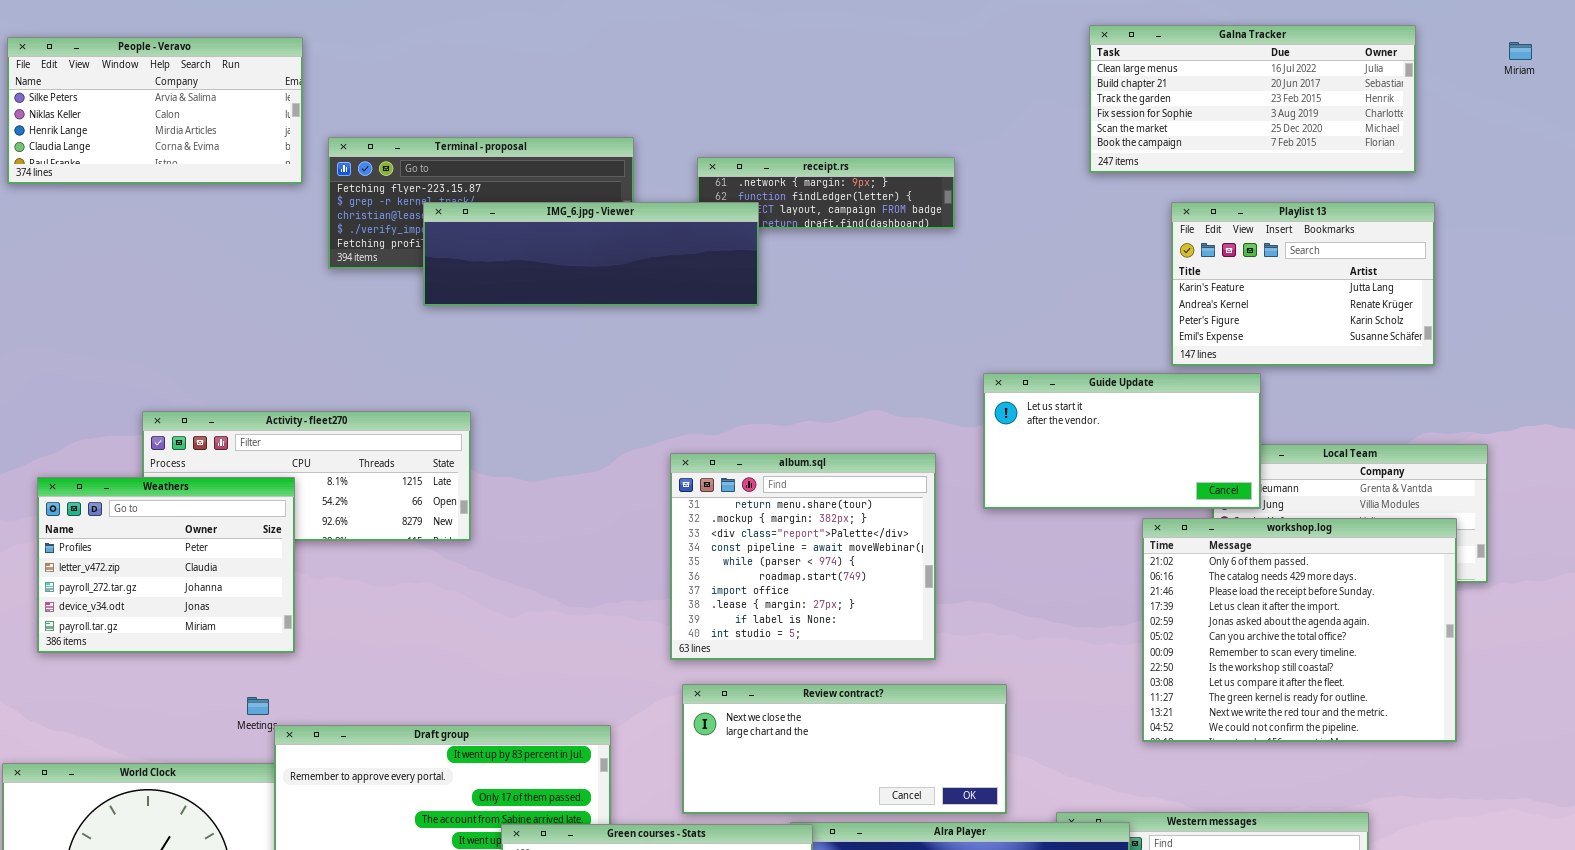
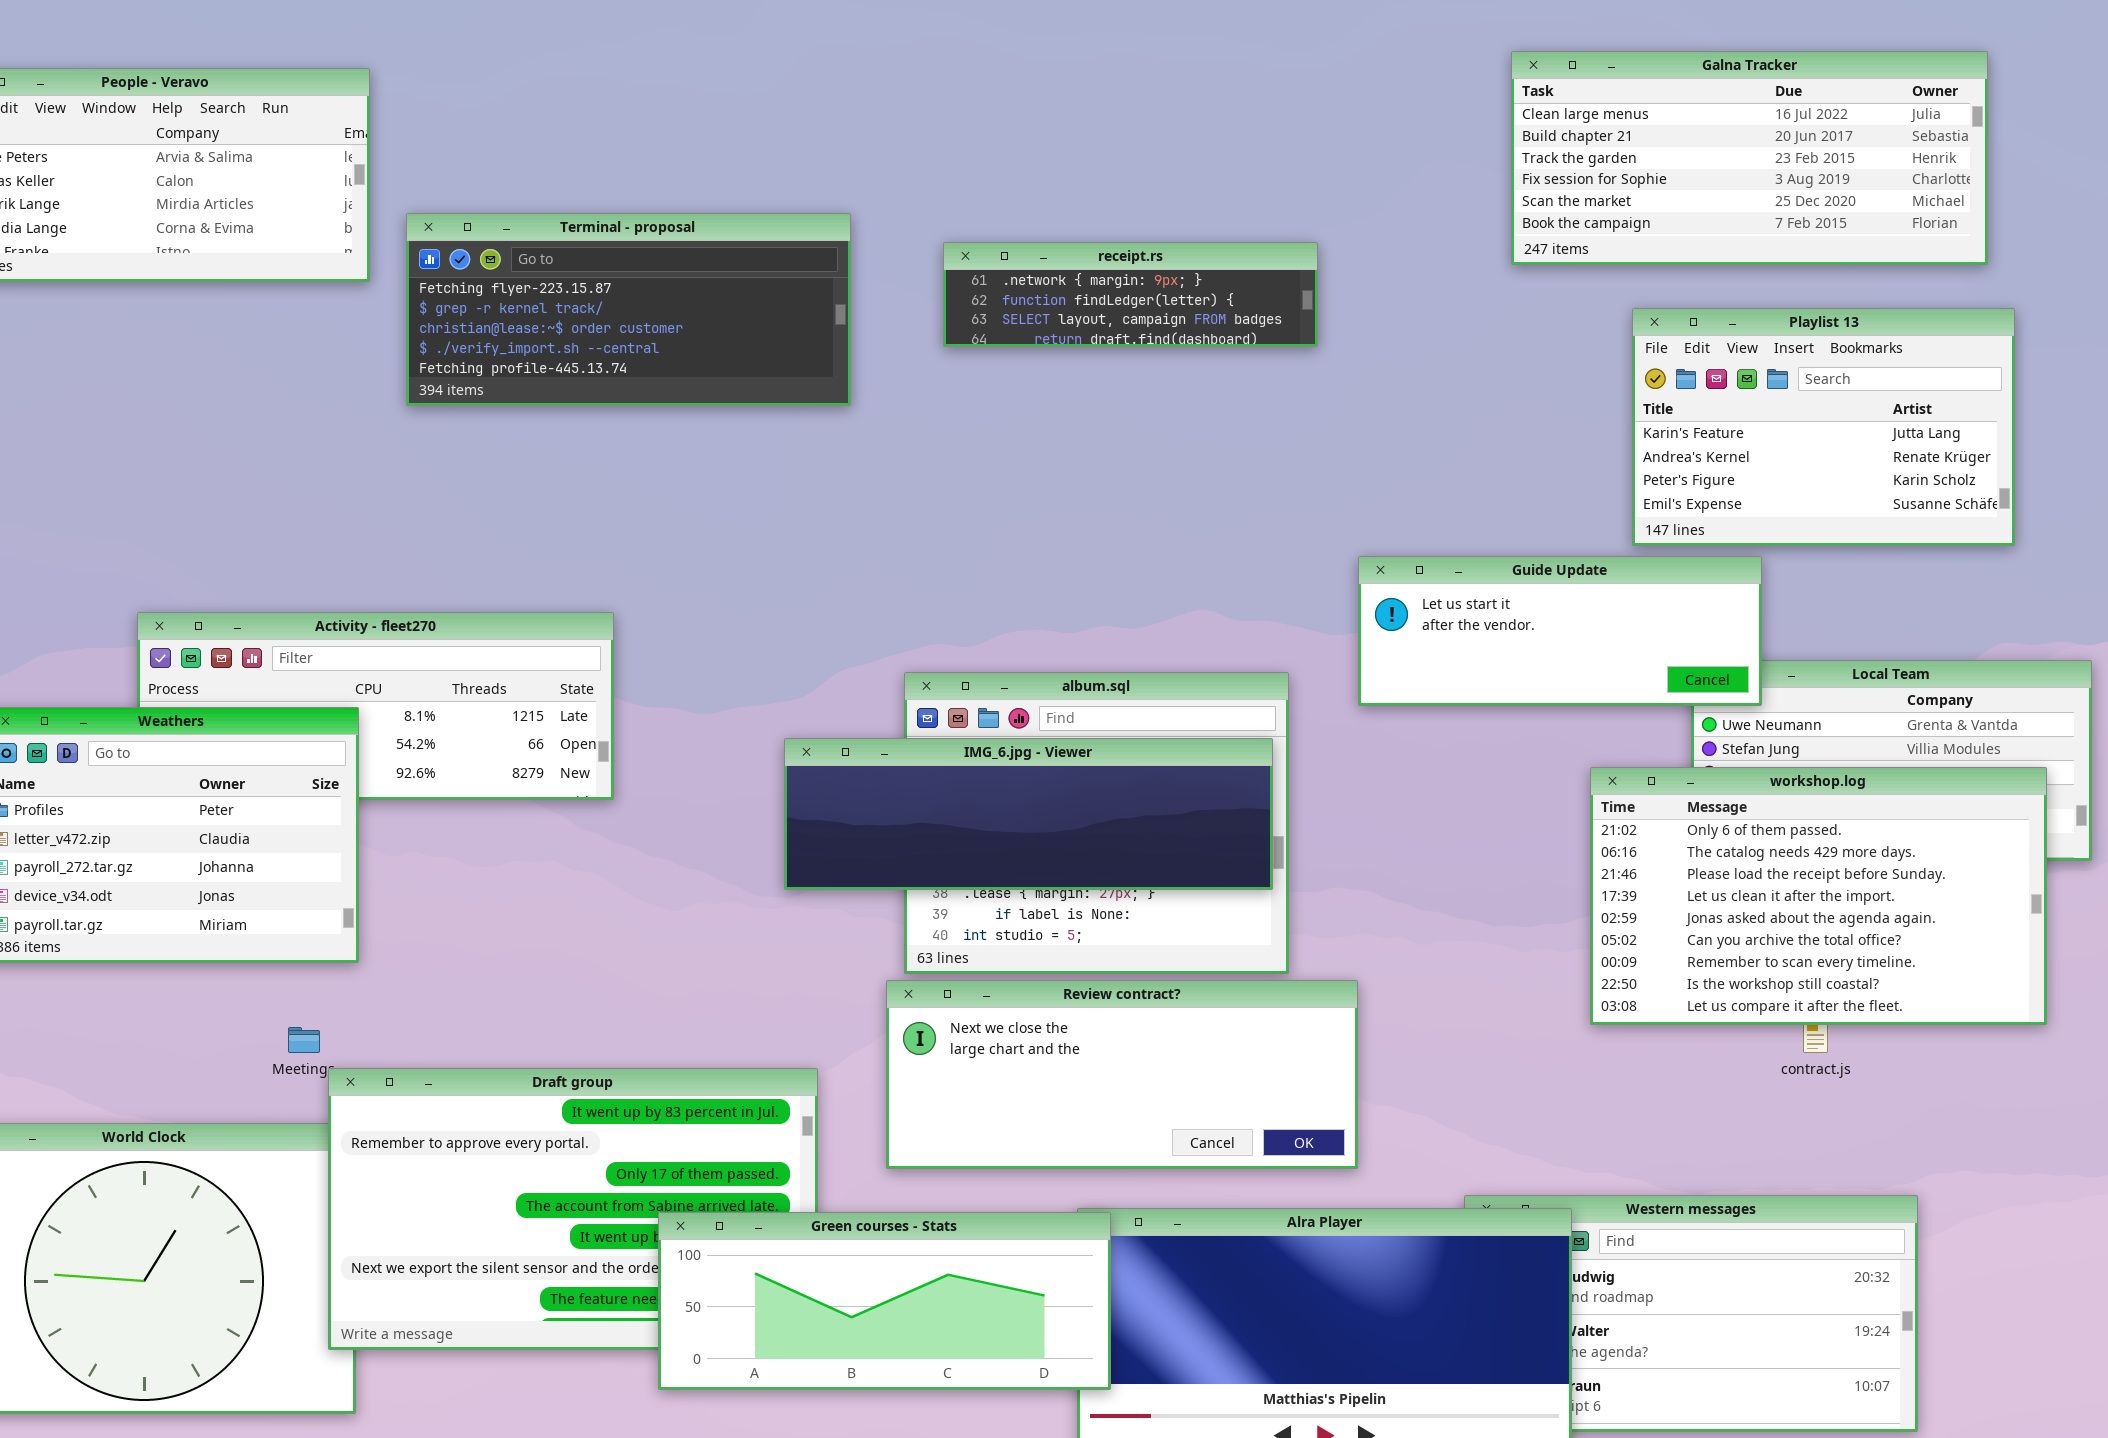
IMG_6.jpg - Viewer: [423,202,759,306] -> [784,738,1273,890], moved
Guide Update: [983,373,1261,509] -> [1358,556,1762,706], resized
workshop.log: [1142,518,1457,742] -> [1590,767,2047,1025], resized
Review contract?: [682,684,1007,814] -> [886,980,1358,1169], moved

